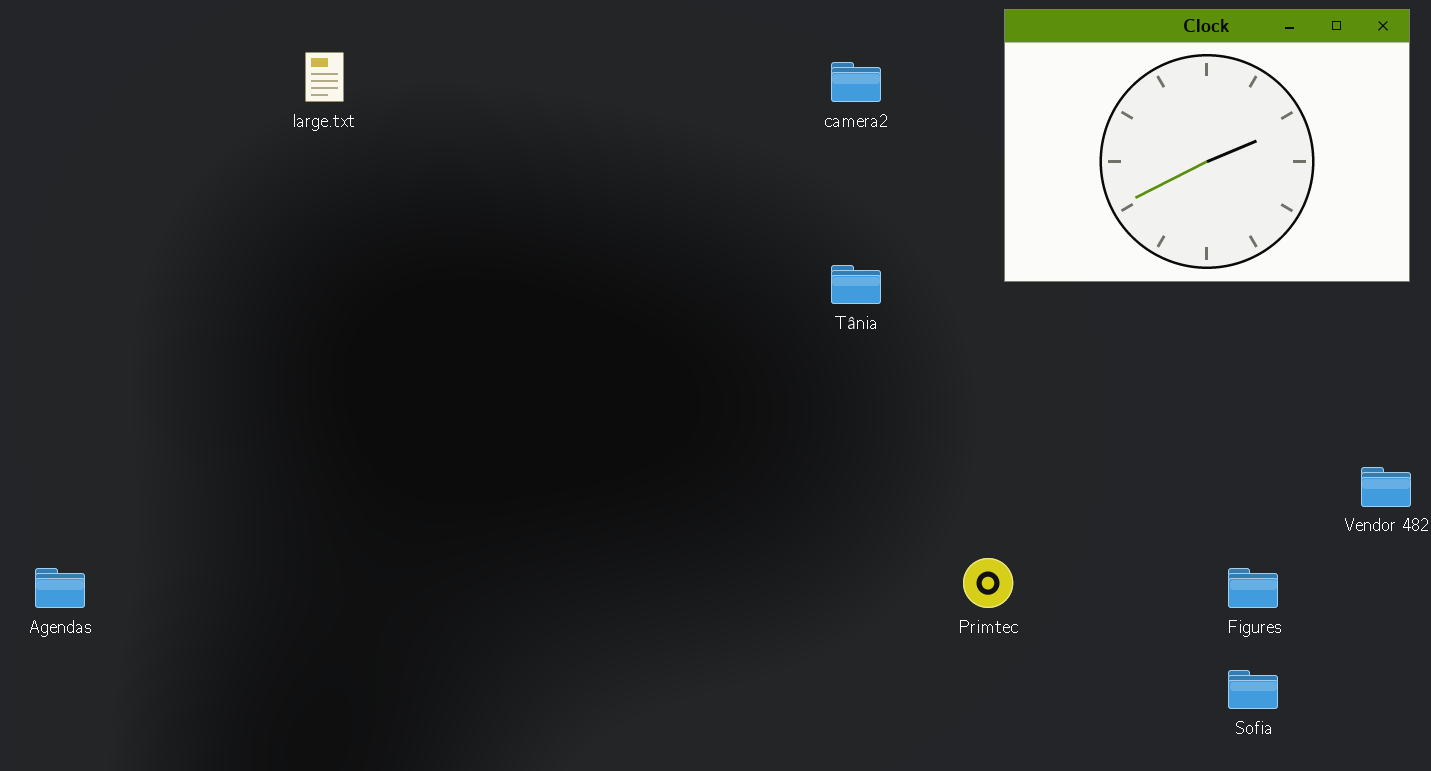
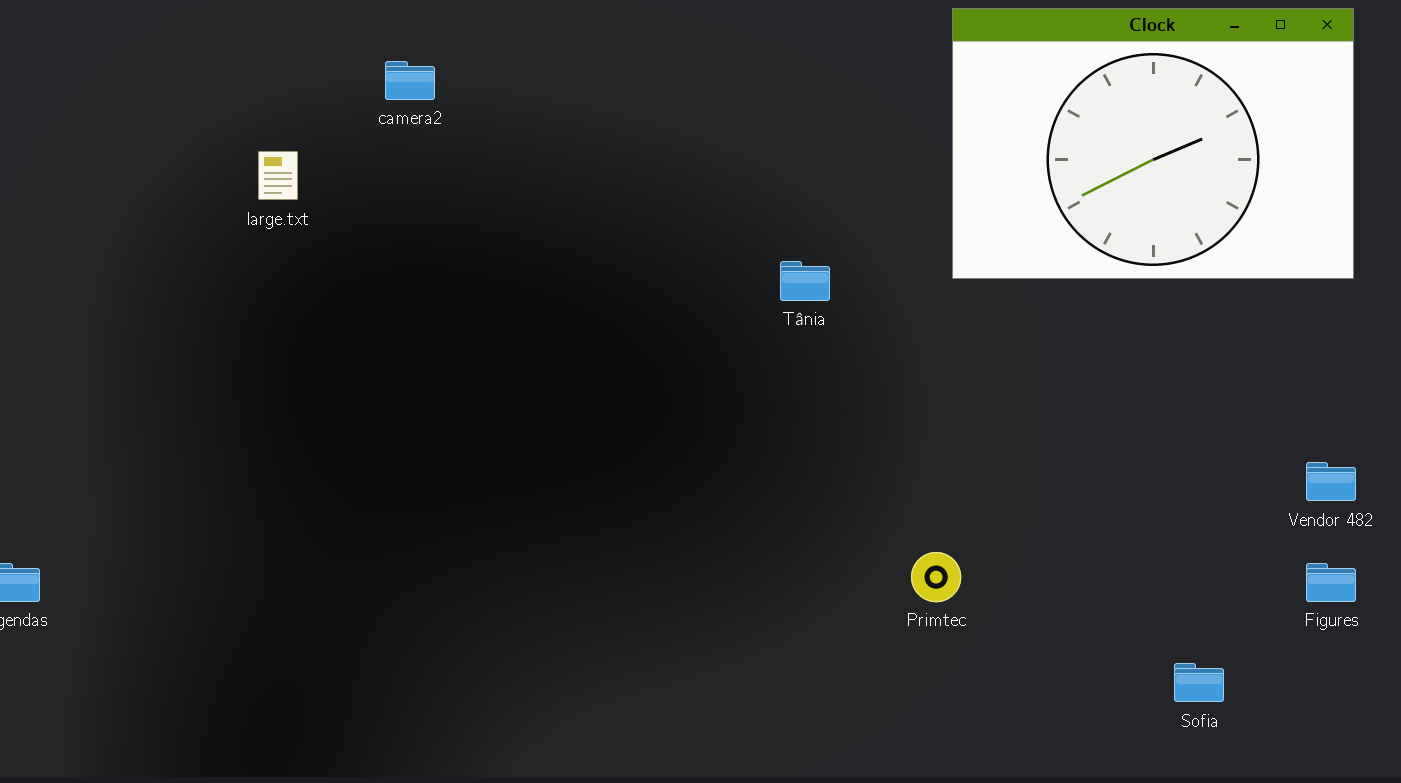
large.txt: [305,52,344,102] -> [258,151,298,200], moved
camera2: [831,62,881,102] -> [385,61,435,100], moved
Figures: [1228,568,1278,608] -> [1306,563,1356,602], moved

